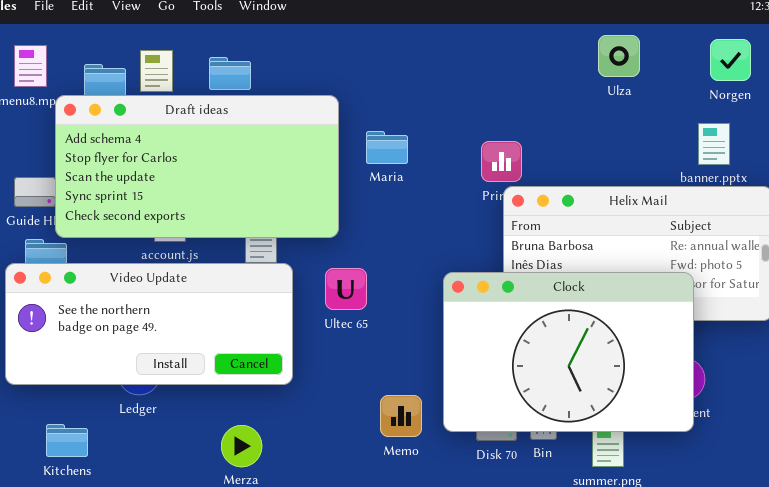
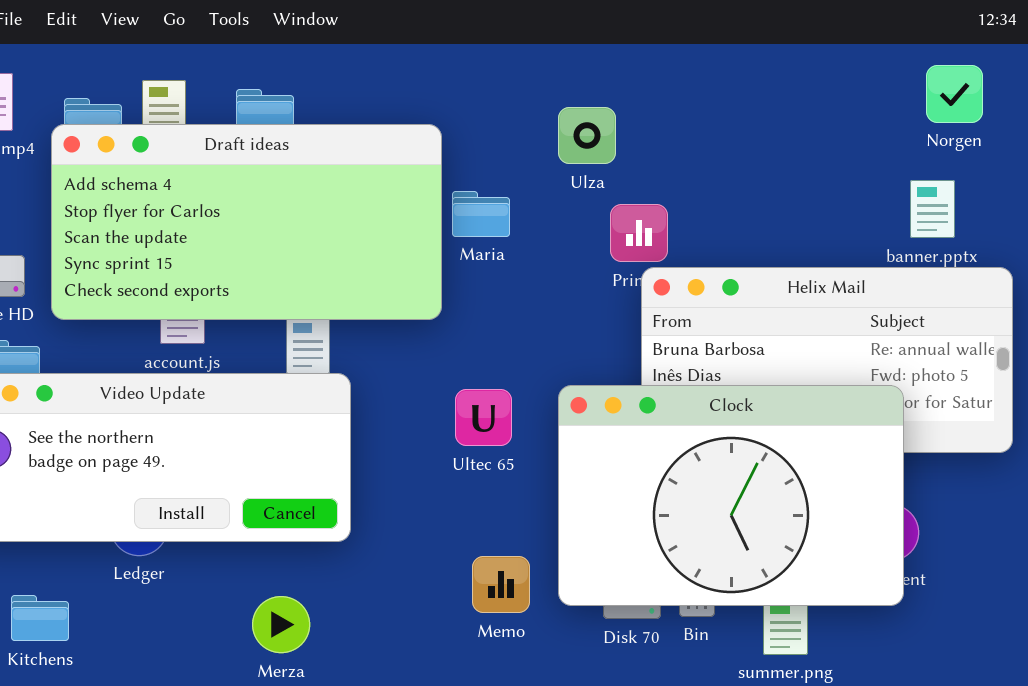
Ulza: [598,35,640,77] -> [558,107,616,164], moved
Draft ideas: [55,95,339,238] -> [51,124,442,320], moved
Ultec 65: [325,268,367,310] -> [455,389,512,446], moved

